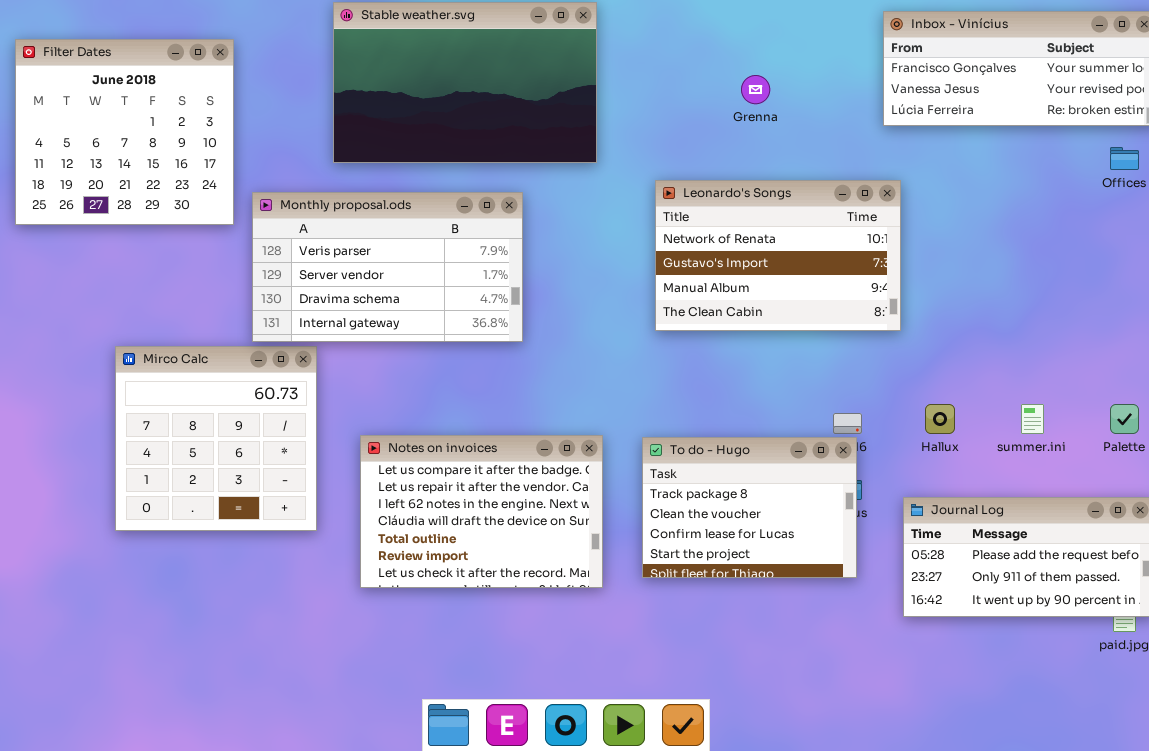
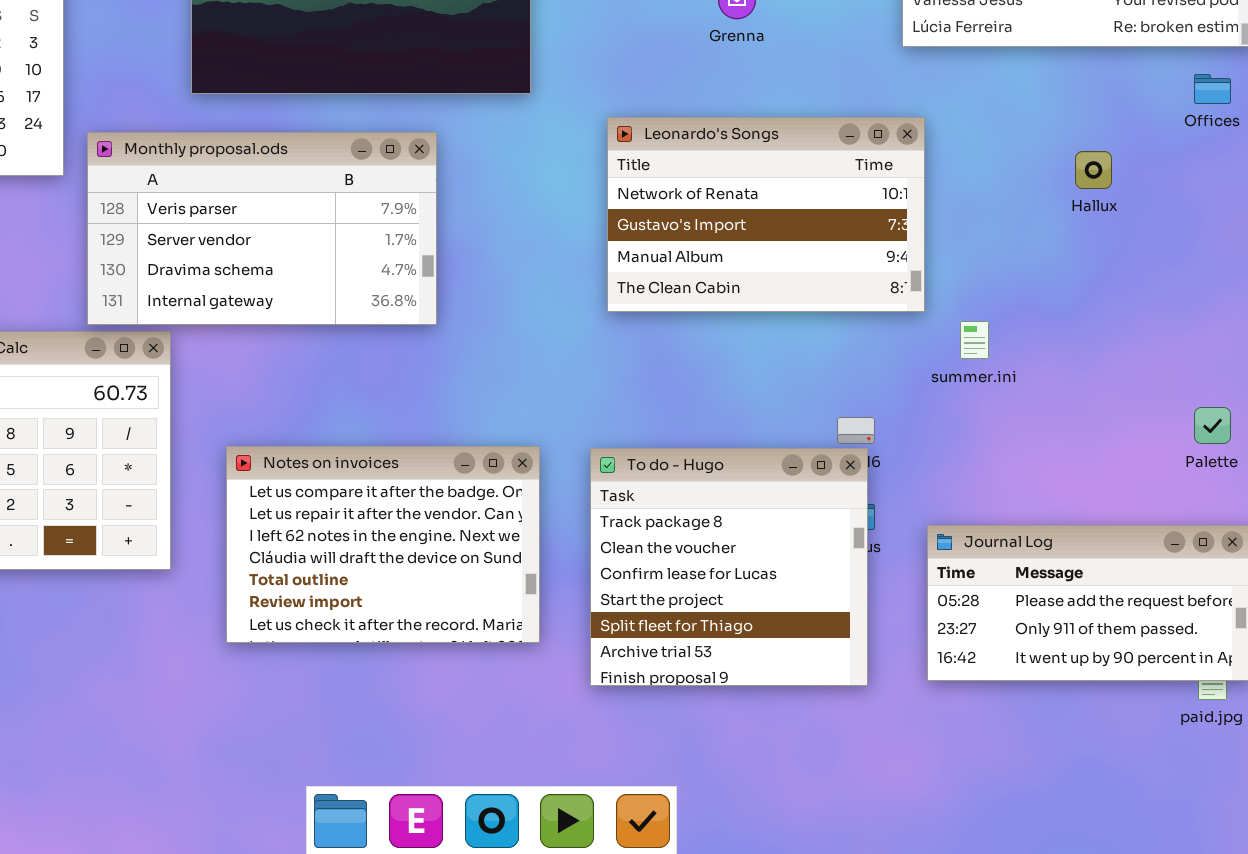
Hallux: [925,404,955,434] -> [1075,151,1112,189], moved
summer.ini: [1021,404,1044,434] -> [960,321,989,359], moved
To do - Hugo: [642,437,857,578] -> [590,448,868,686], resized

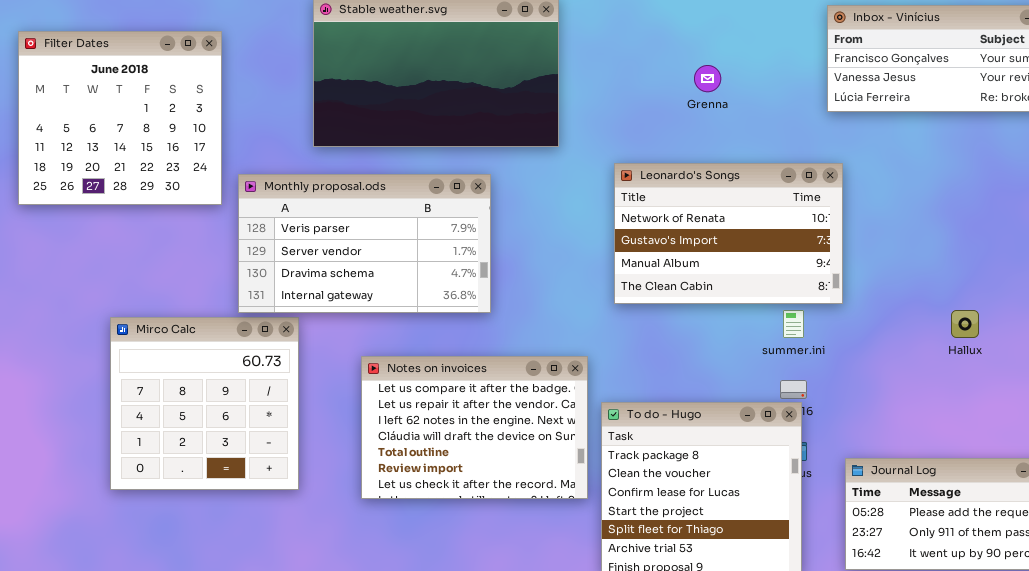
Hallux: [1075,151,1112,189] -> [951,310,979,338], moved
summer.ini: [960,321,989,359] -> [783,310,804,338], moved
Notes on invoices: [226,446,540,643] -> [361,356,588,499], moved

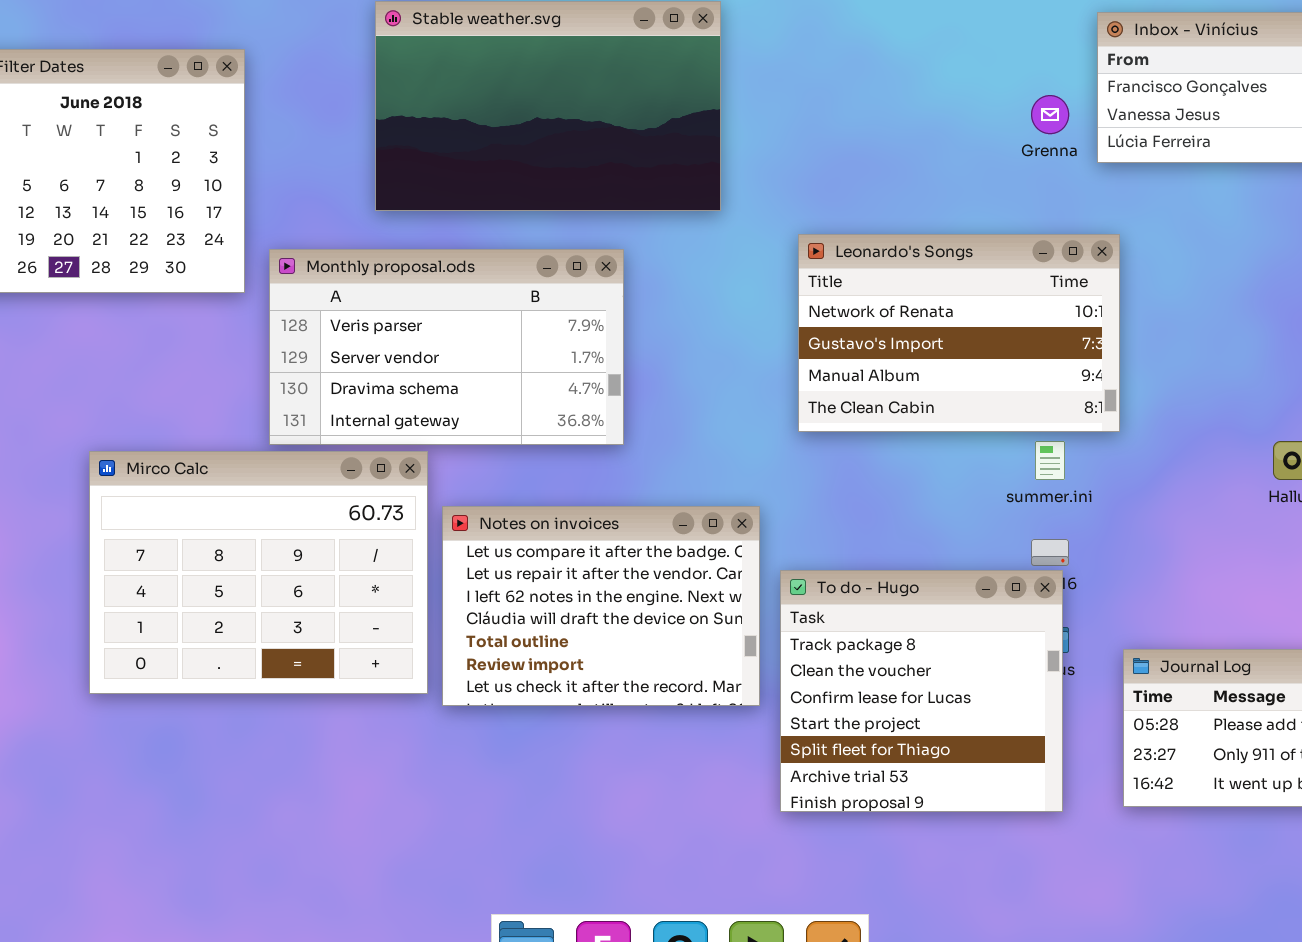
Grenna: [694,65,721,92] -> [1031,95,1069,134], moved
Mirco Calc: [110,317,299,490] -> [89,451,428,694], resized

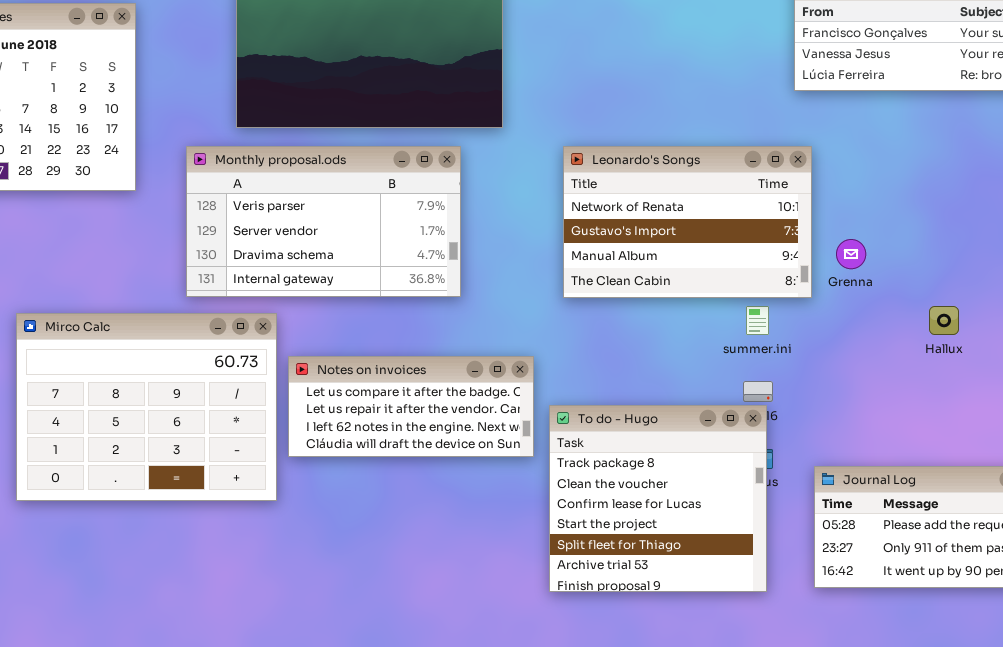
Grenna: [1031,95,1069,134] -> [836,239,866,269], moved
Monthly proposal.ods: [269,249,624,445] -> [186,146,461,297], moved
Notes on invoices: [442,506,760,706] -> [288,356,534,457], resized

